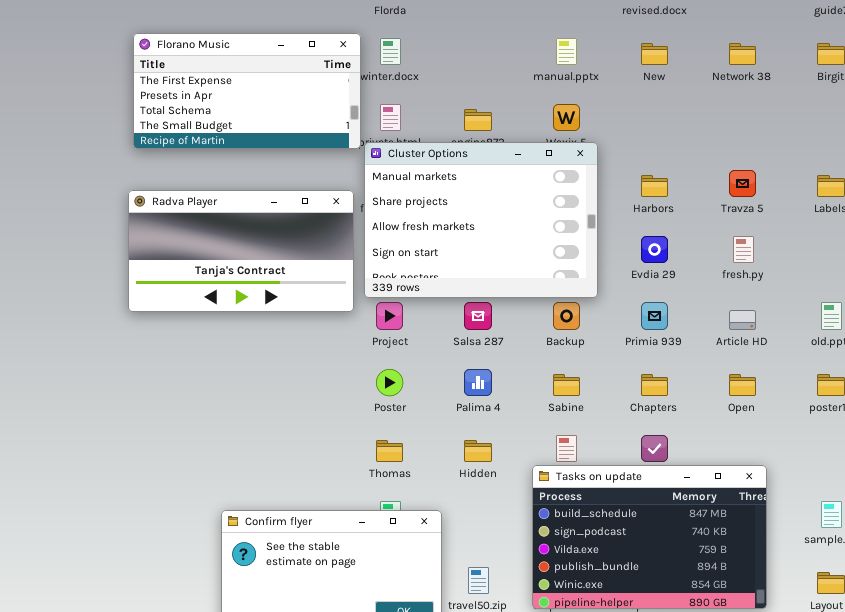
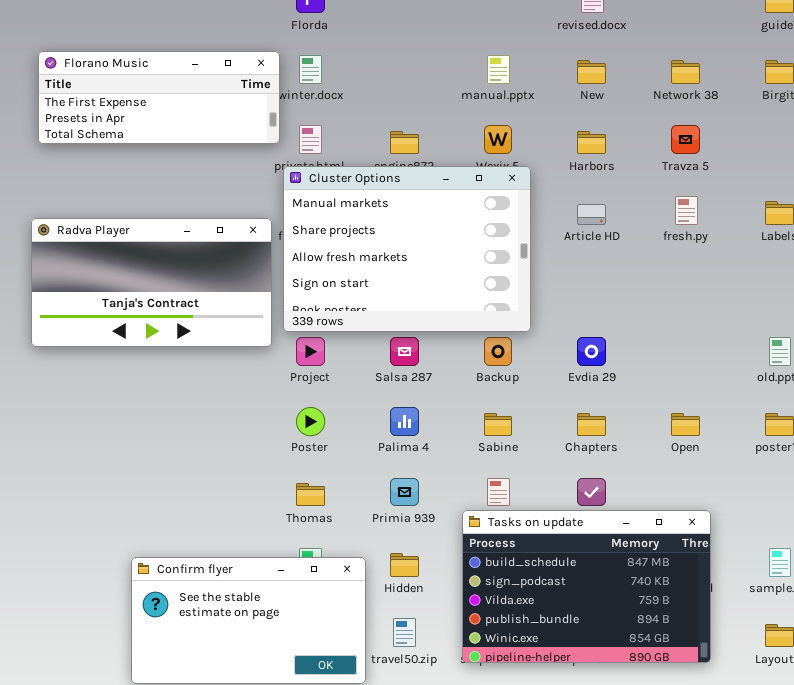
Florano Music: [133,33,361,149] -> [38,51,280,144], resized
Travza 5: [729,170,756,197] -> [671,125,700,154], moved
Harbors: [641,175,668,197] -> [577,131,606,154], moved
Evdia 29: [641,236,668,263] -> [577,337,606,366], moved
fresh.py: [733,236,754,263] -> [675,196,698,225], moved
Primia 939: [641,302,668,330] -> [390,478,419,506], moved
Article HD: [729,310,756,330] -> [577,204,606,225], moved
Hidden: [464,440,492,462] -> [390,553,419,577], moved

